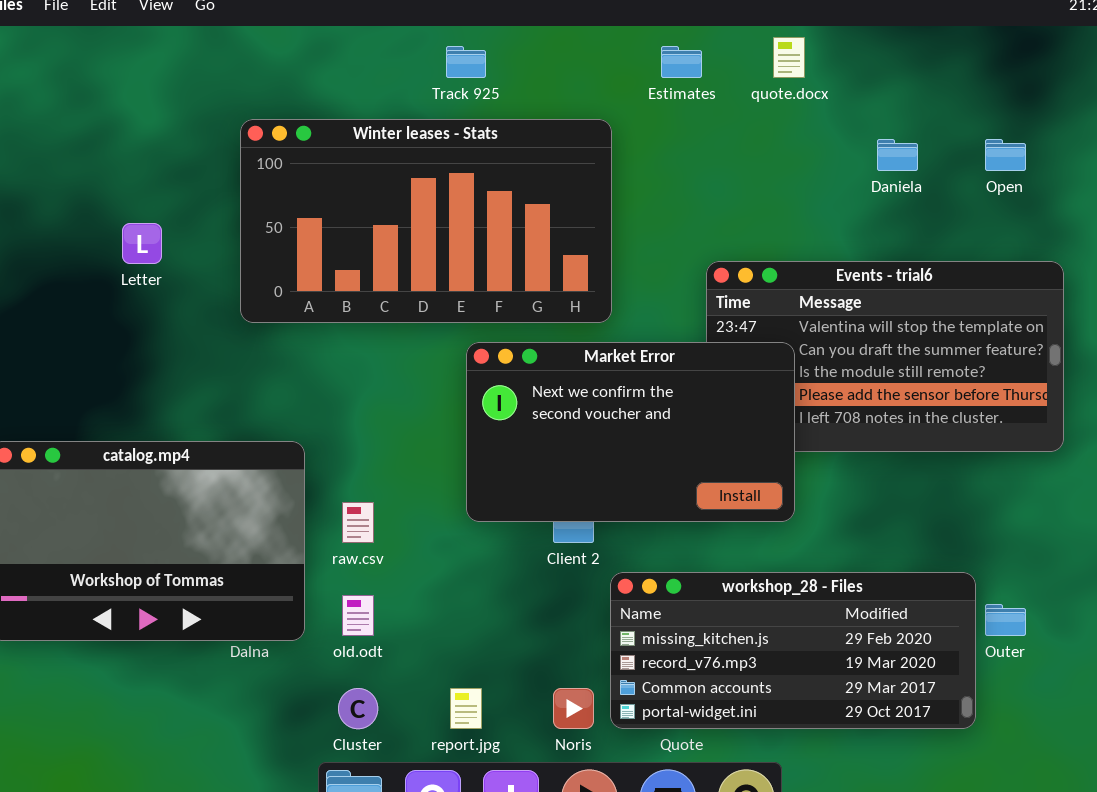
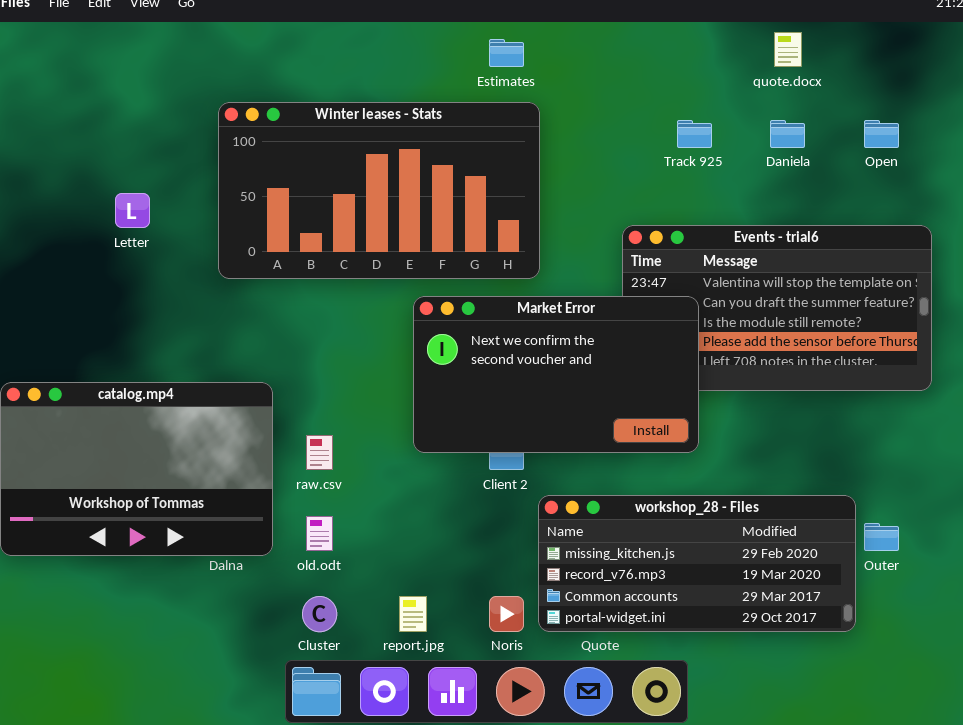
quote.docx: [773,37,805,78] -> [774,32,802,67], moved
Track 925: [446,46,486,78] -> [677,120,712,148], moved
Estimates: [661,46,702,78] -> [489,39,524,67], moved

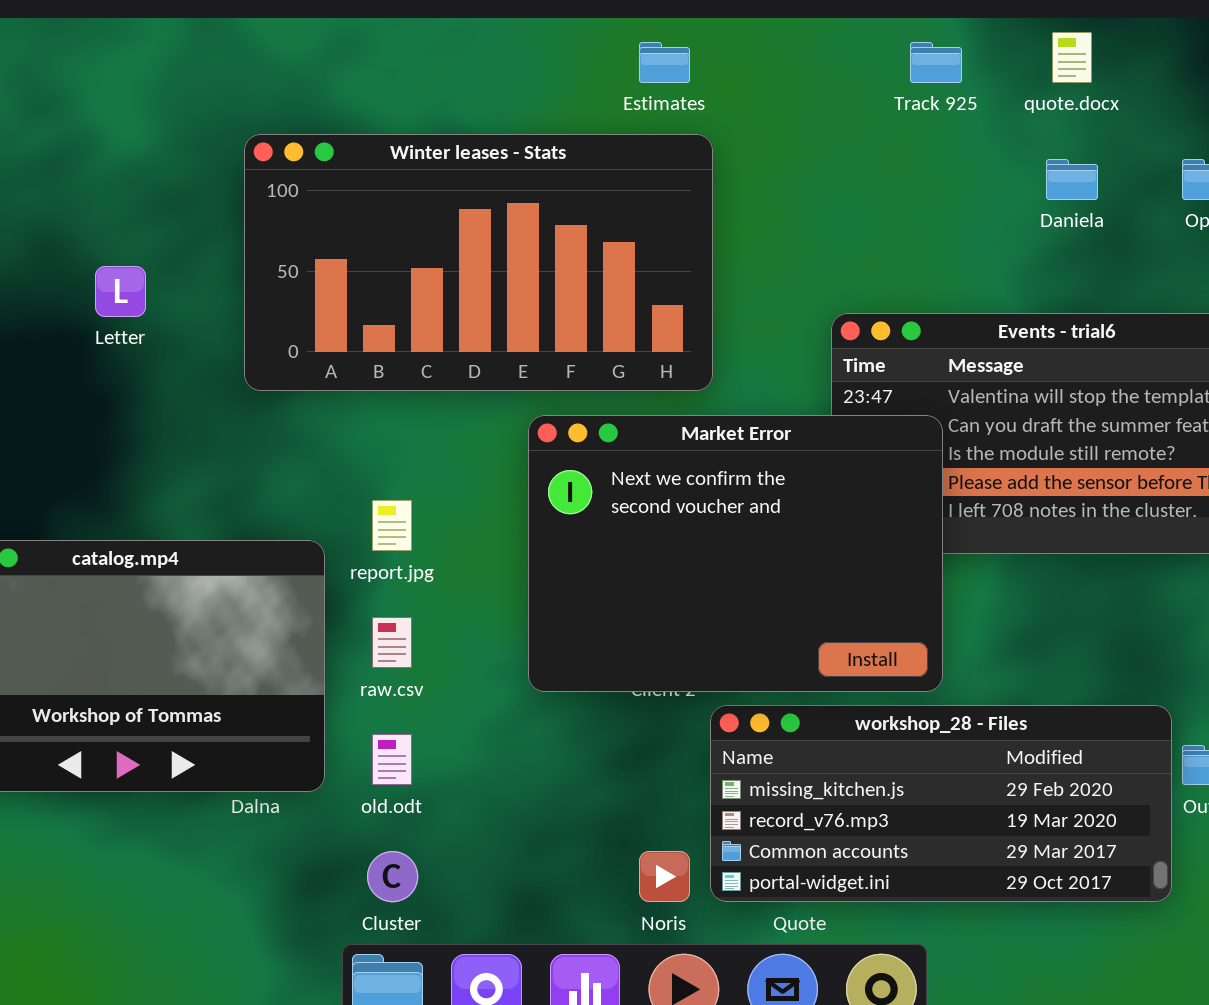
Track 925: [677,120,712,148] -> [910,42,962,83], moved
Market Error: [413,296,699,453] -> [528,415,943,692], resized
report.jpg: [399,596,427,632] -> [372,500,412,551], moved

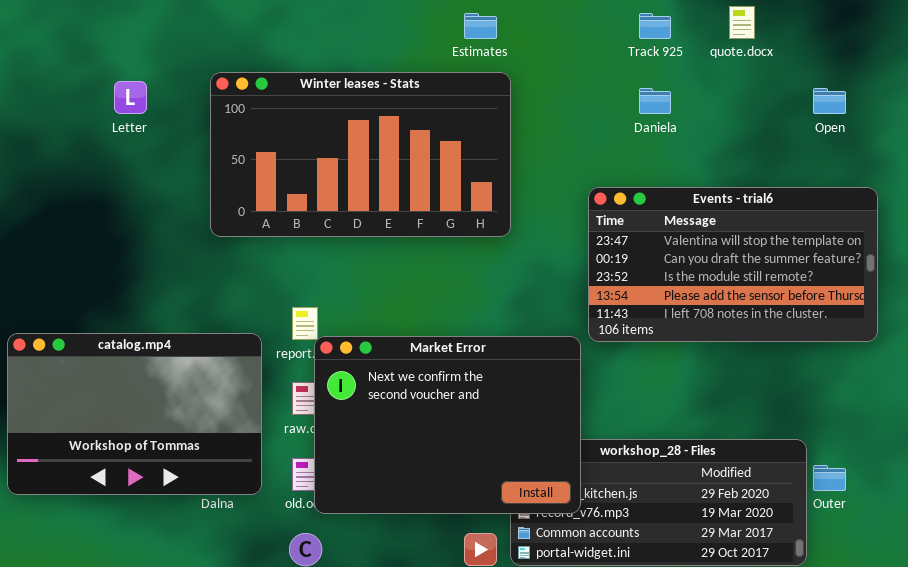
Daniela: [1046,159,1098,200] -> [639,88,671,114], moved
Letter: [95,266,146,317] -> [114,81,147,114], moved
Market Error: [528,415,943,692] -> [314,336,581,514], moved

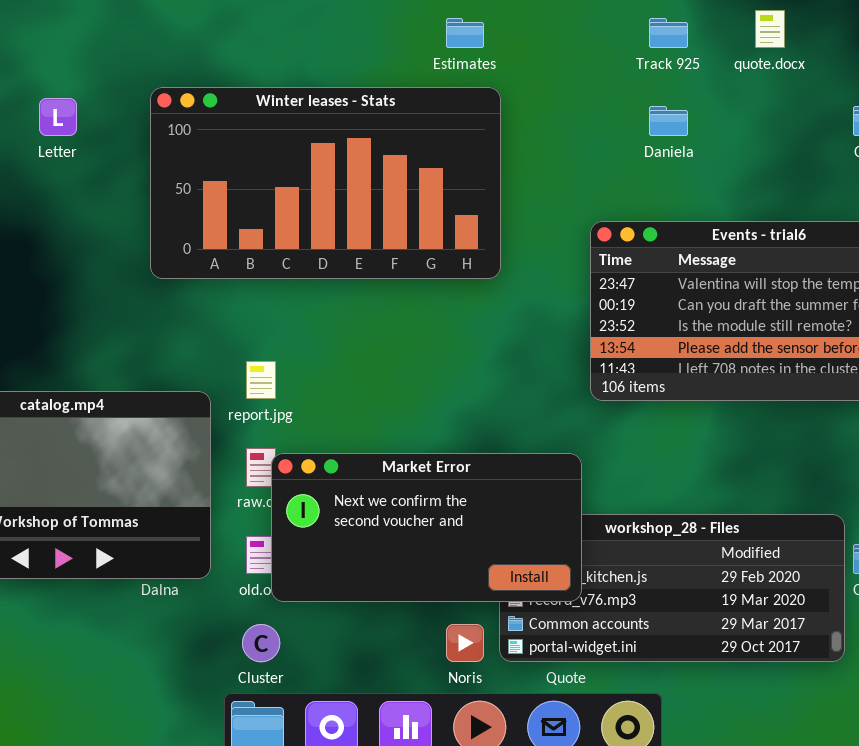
Market Error: [314,336,581,514] -> [271,453,582,602], resized

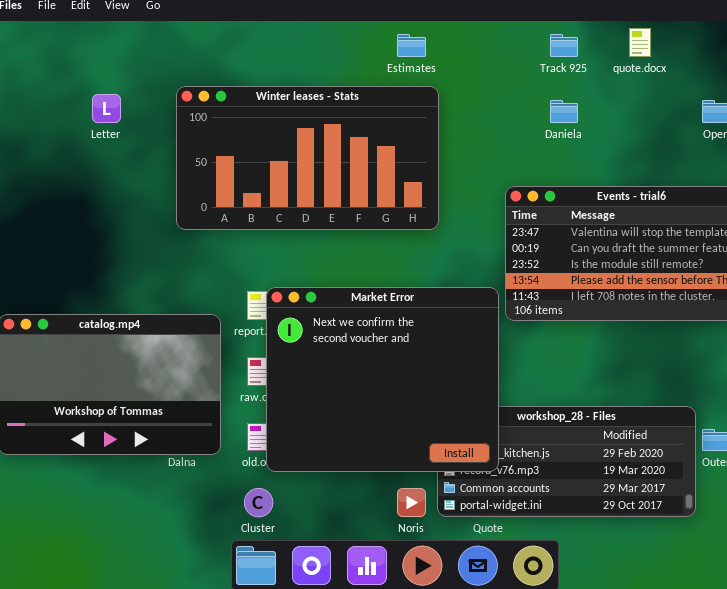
Market Error: [271,453,582,602] -> [266,287,499,472], resized

